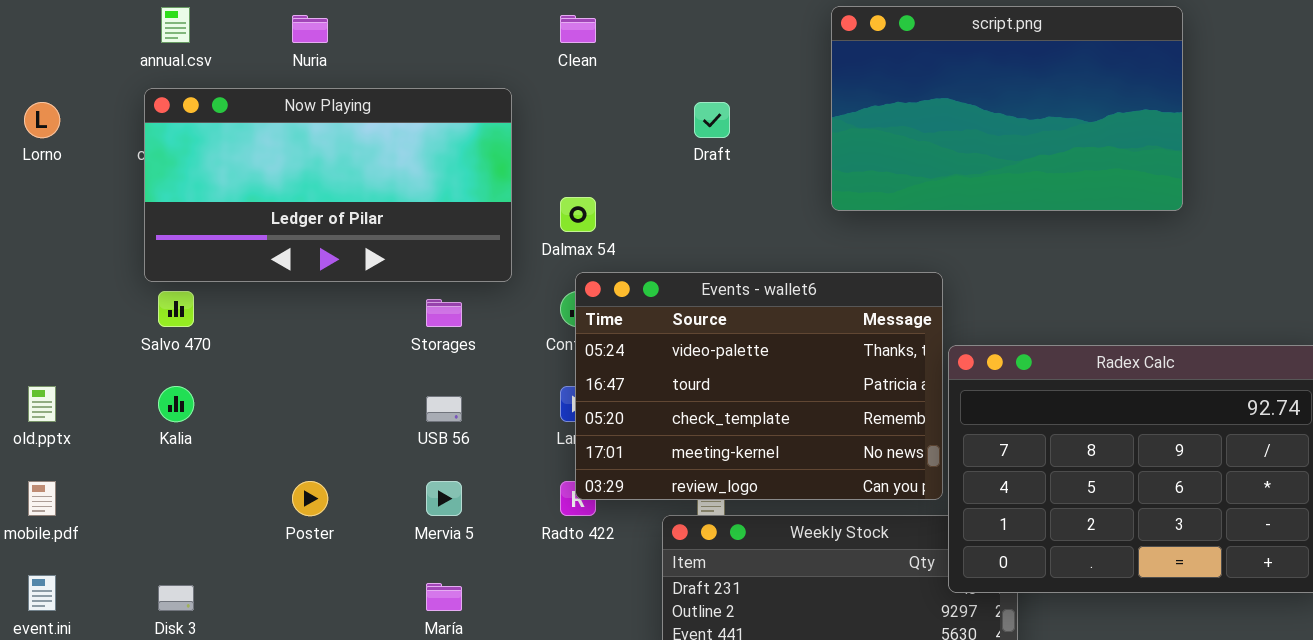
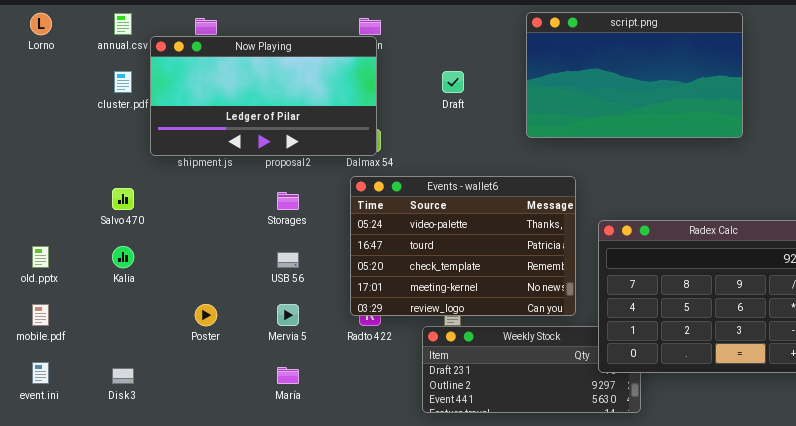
Now Playing: [144,88,512,282] -> [150,36,377,156], moved
Lorno: [24,102,60,138] -> [30,13,52,35], moved
Events - wallet6: [575,272,943,500] -> [350,176,576,316], moved

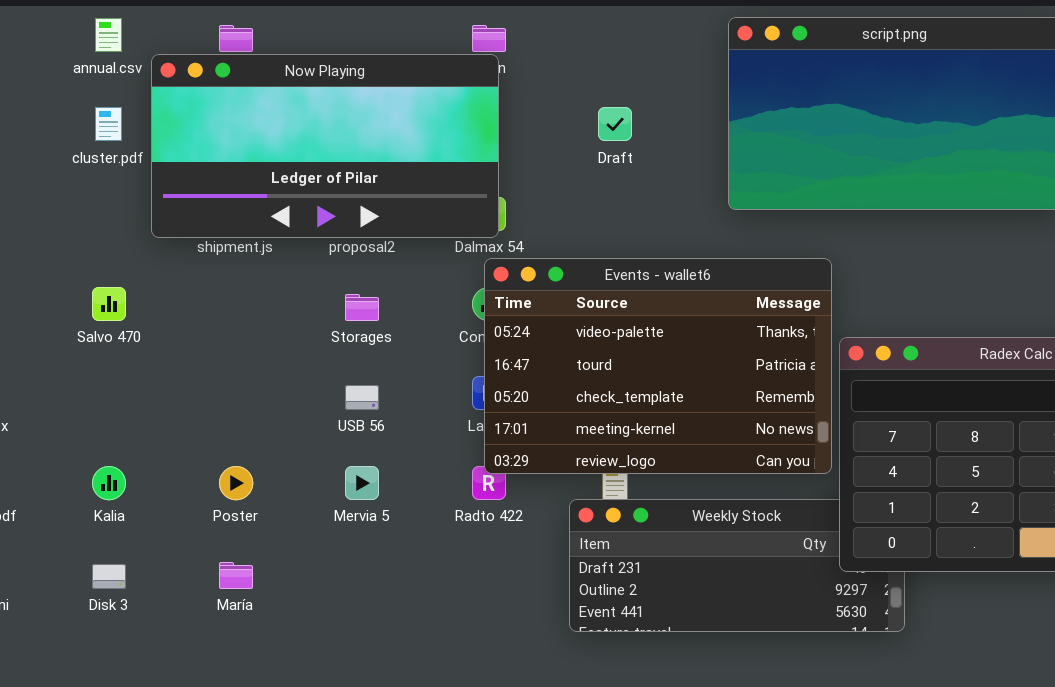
Events - wallet6: [350,176,576,316] -> [484,258,832,474], moved
Kalia: [112,246,134,268] -> [92,466,126,500], moved
María: [277,367,299,384] -> [219,562,253,589], moved

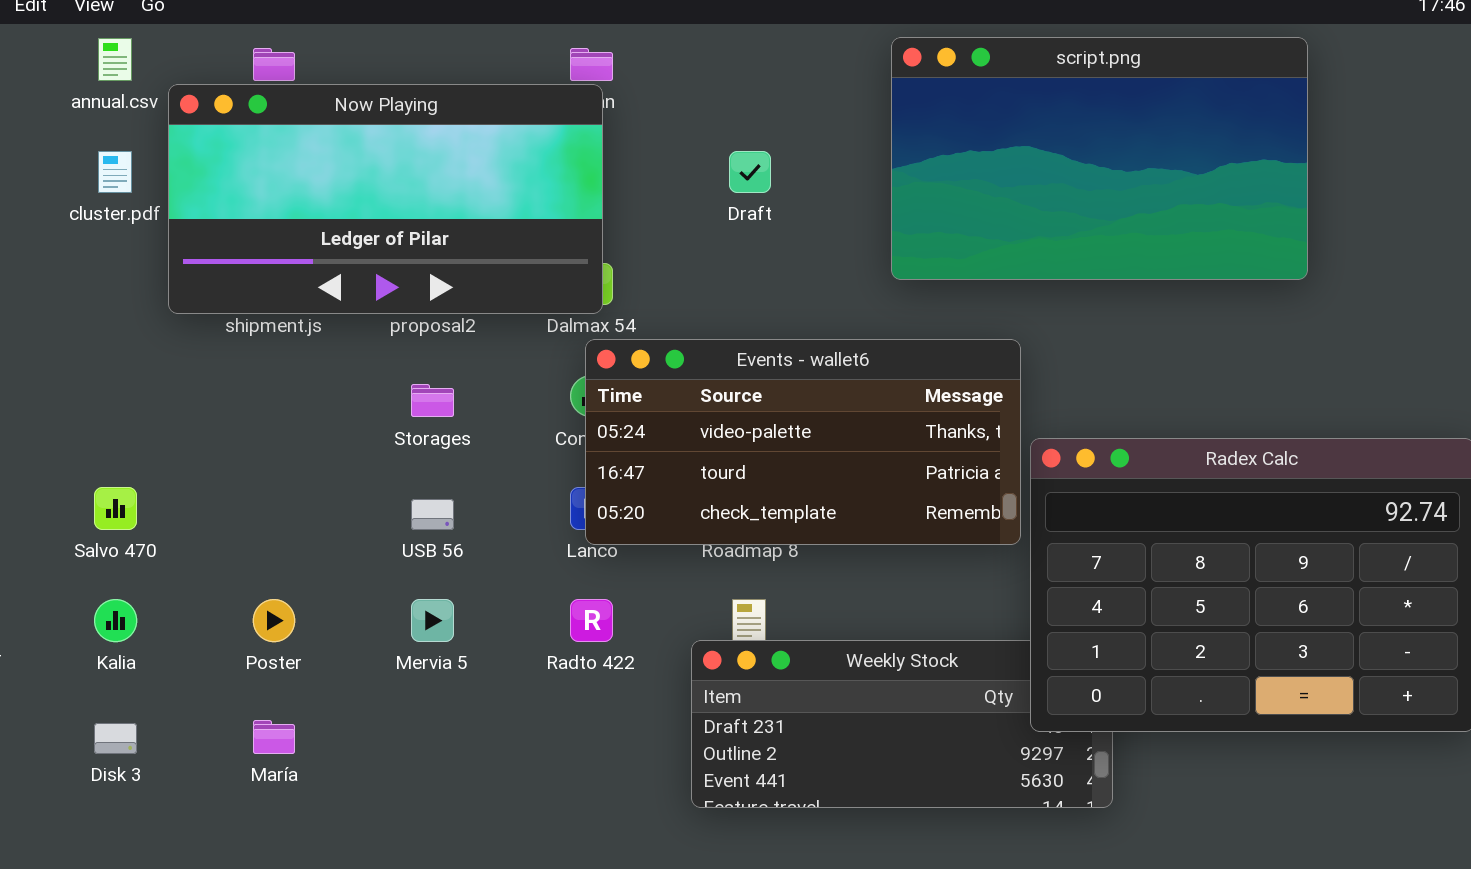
Events - wallet6: [484,258,832,474] -> [585,339,1021,545], resized
Salvo 470: [92,287,126,321] -> [94,487,137,530], moved

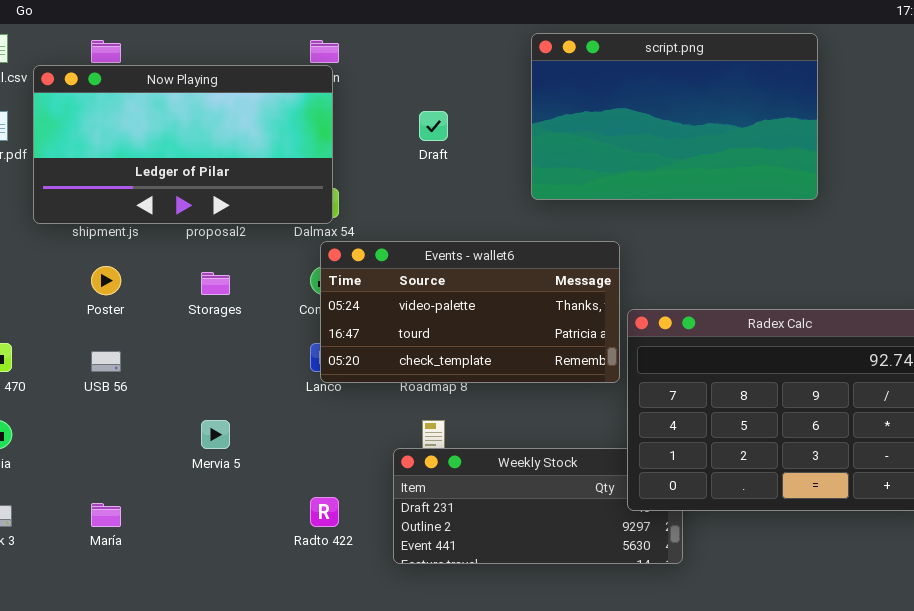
USB 56: [411,499,454,530] -> [91,351,121,372], moved
Poster: [253,599,295,642] -> [91,266,121,295], moved
Radto 422: [570,599,613,642] -> [310,497,339,527], moved

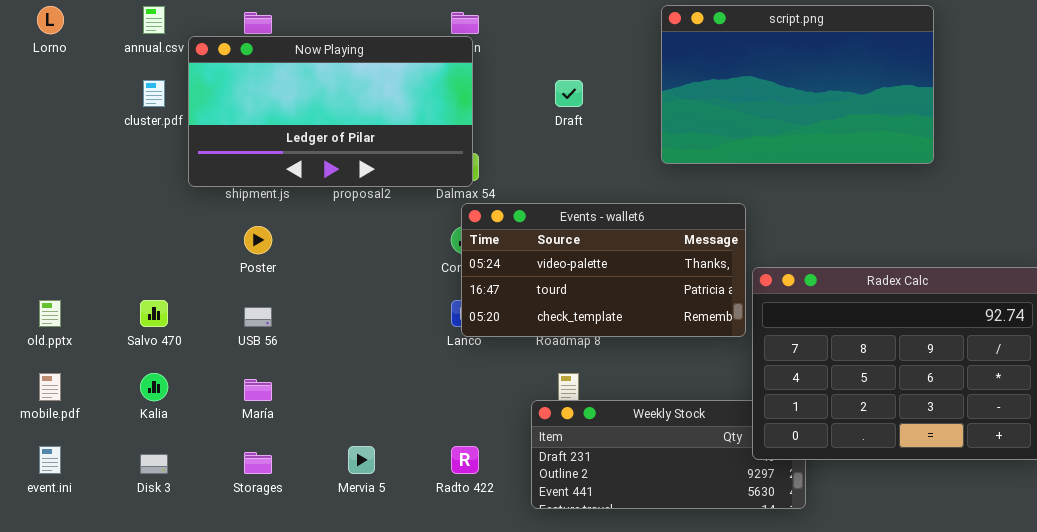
Storages: [201,272,230,295] -> [244,452,272,474], moved
Mervia 5: [201,420,230,449] -> [348,446,375,474], moved
María: [91,503,121,527] -> [244,379,272,401], moved

